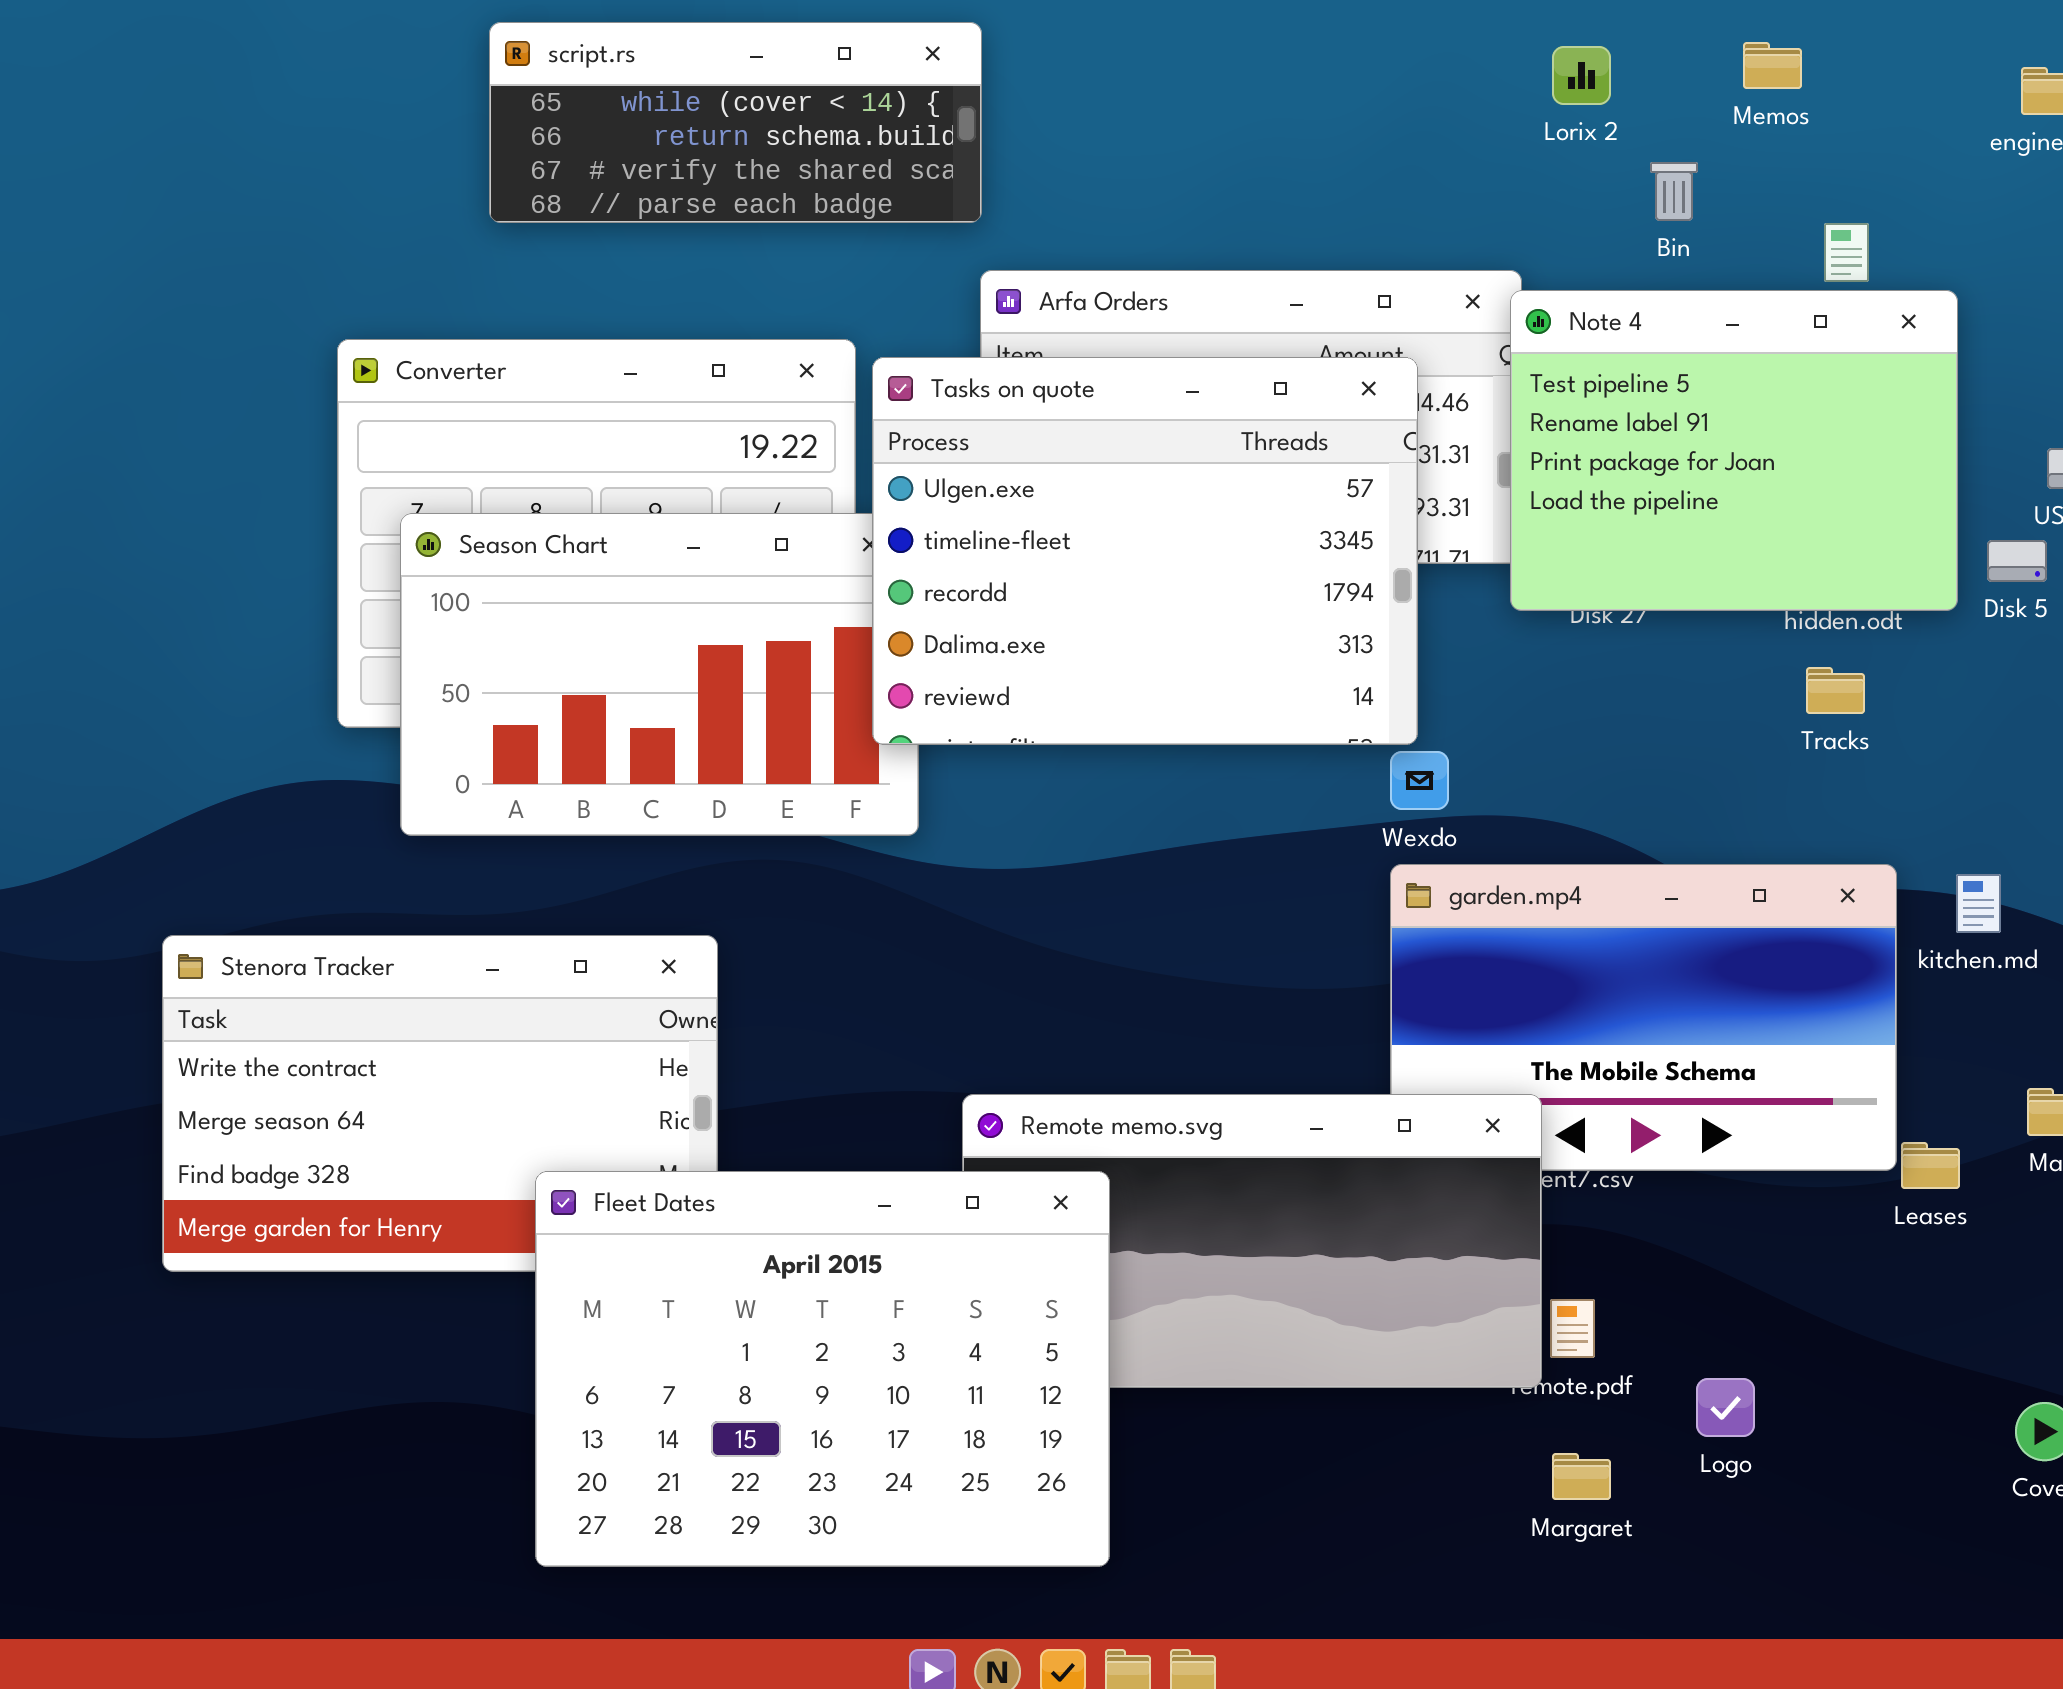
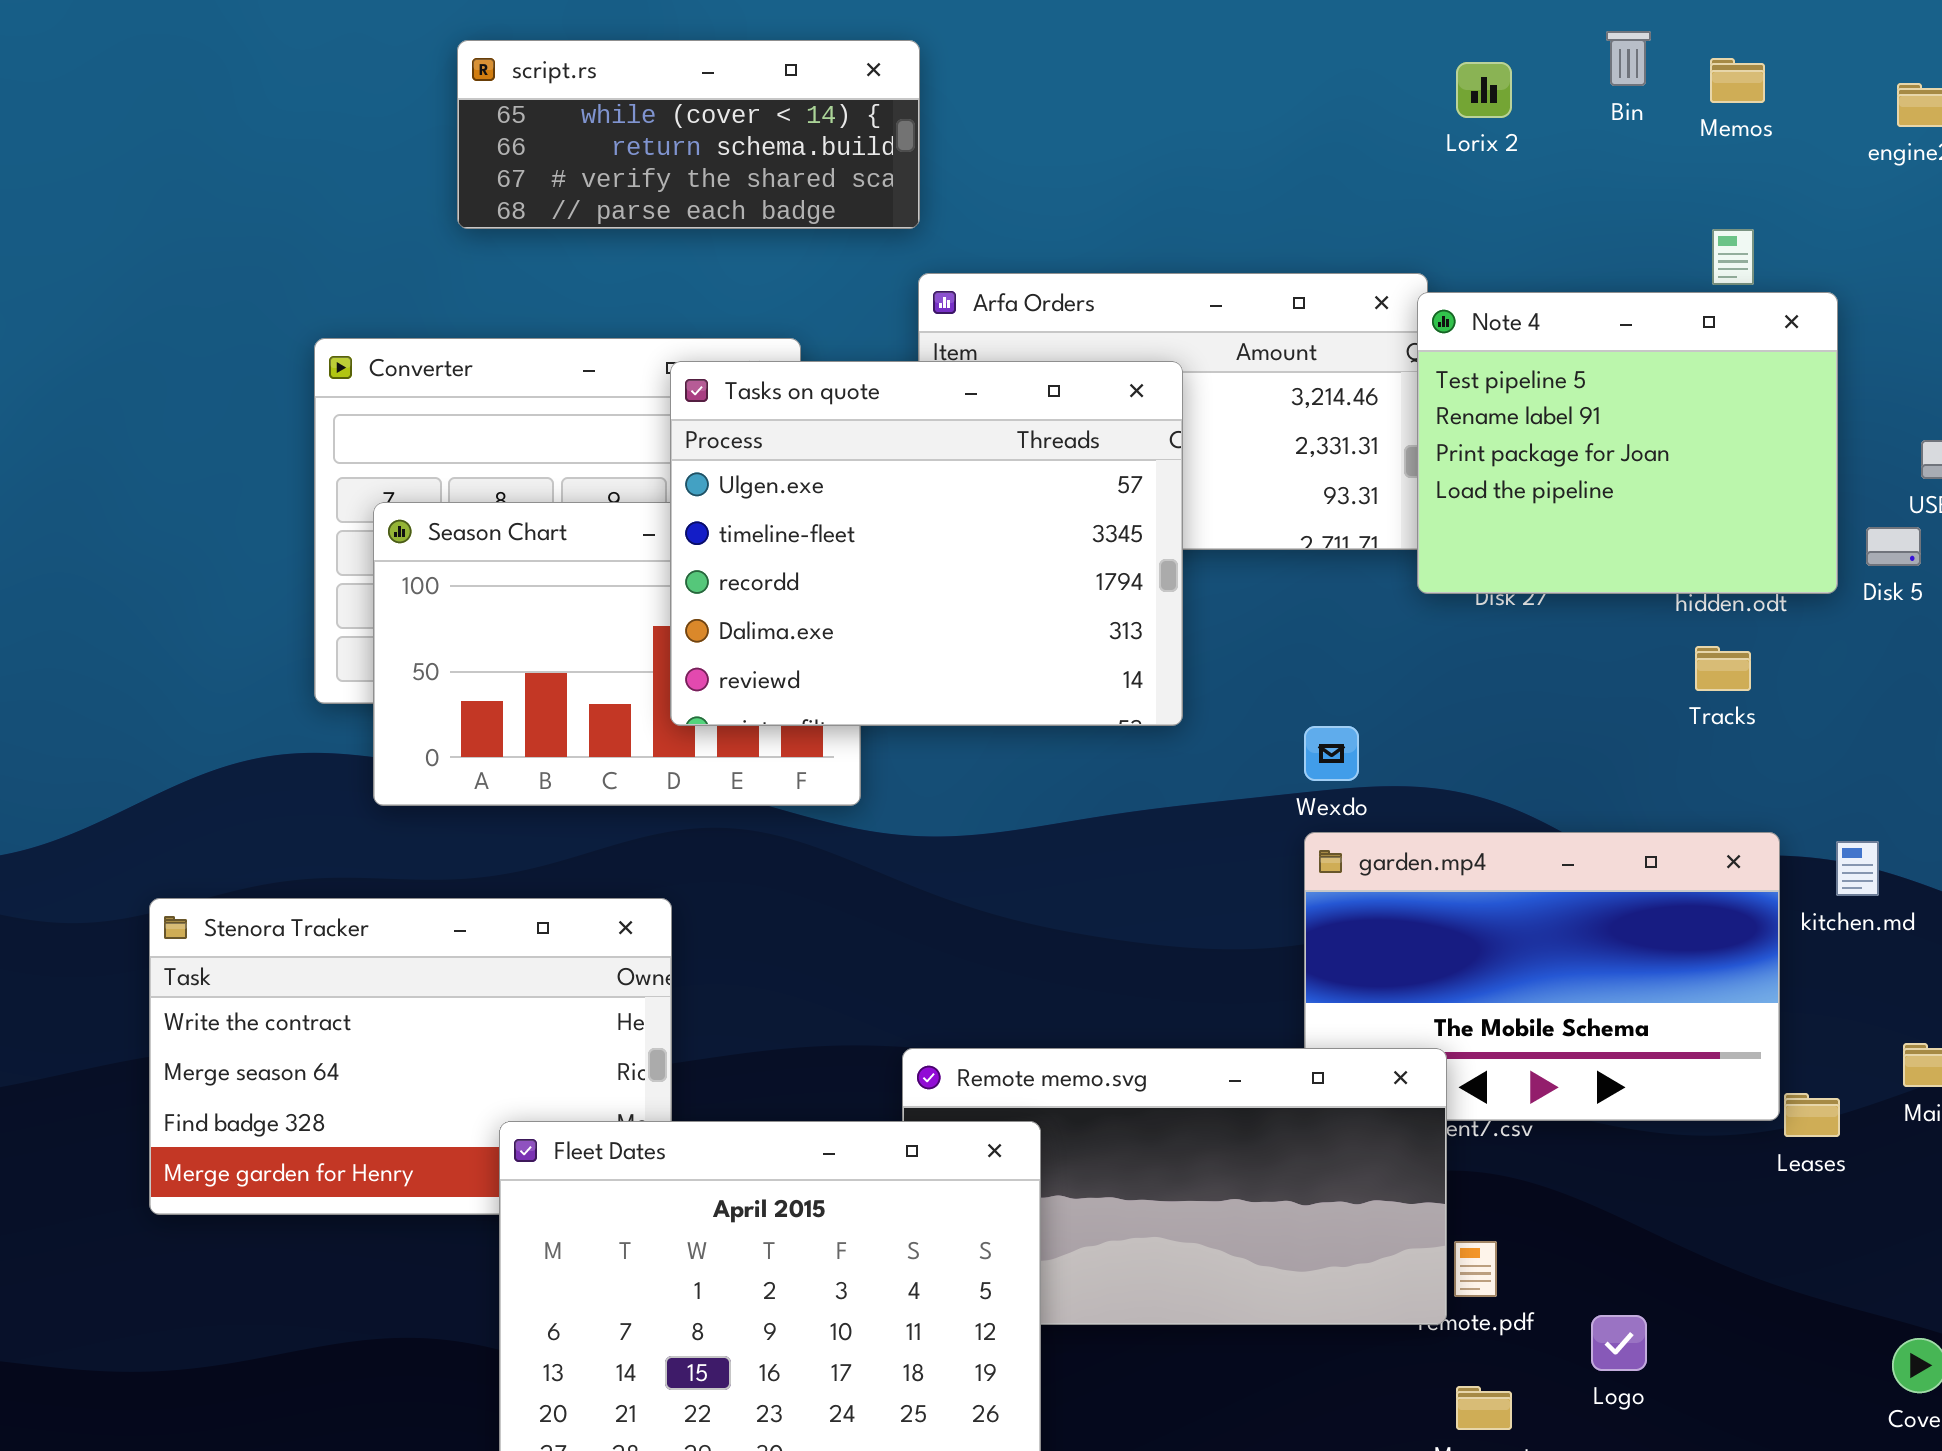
Memos: [1743,42,1802,89] -> [1710,58,1765,103], moved
Bin: [1650,162,1698,221] -> [1606,31,1651,86], moved
Tasks on quote: [872,357,1418,745] -> [670,361,1183,726], moved

